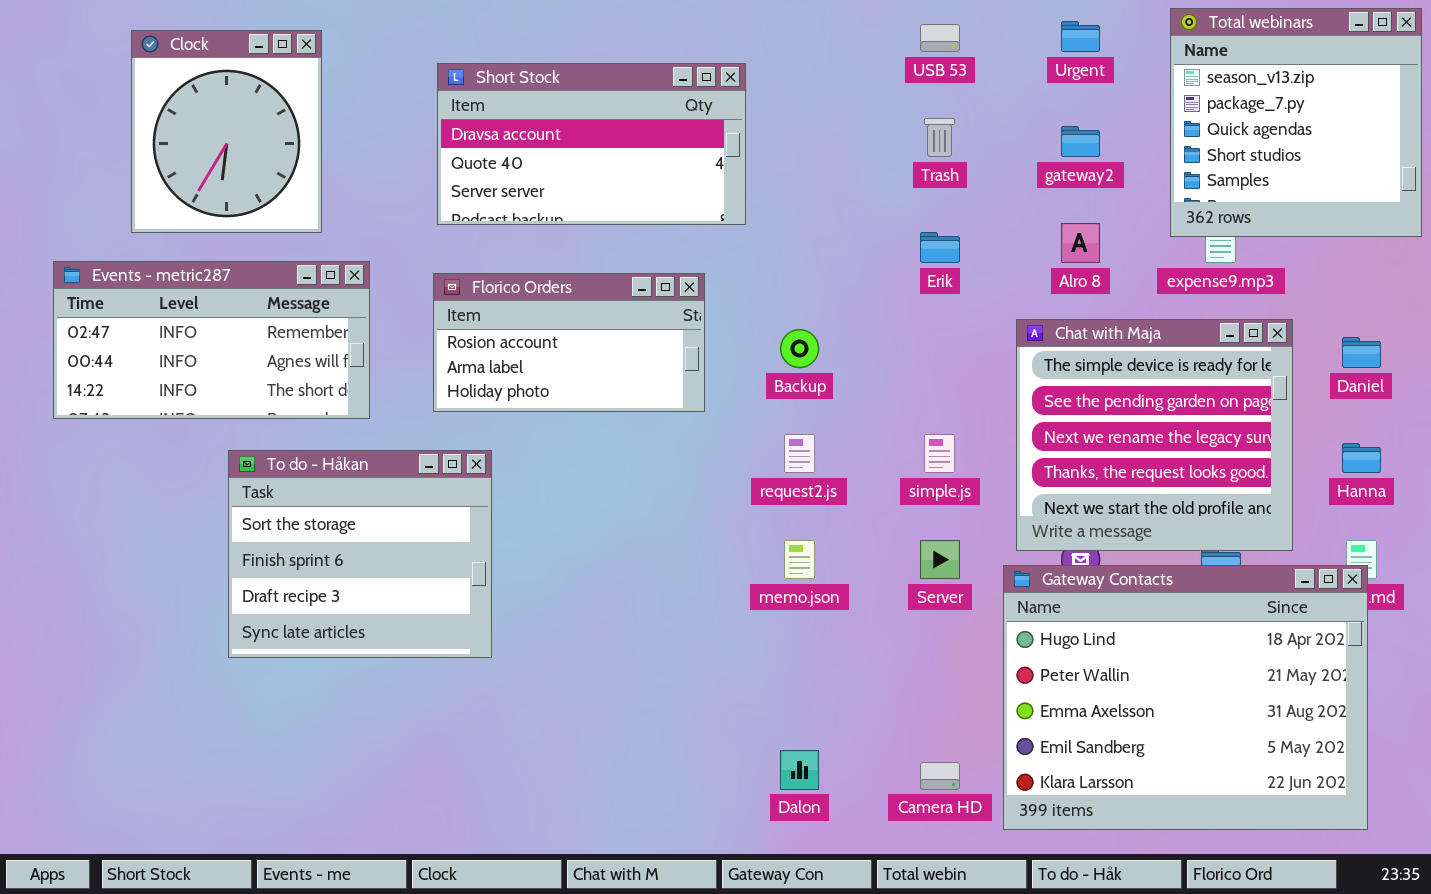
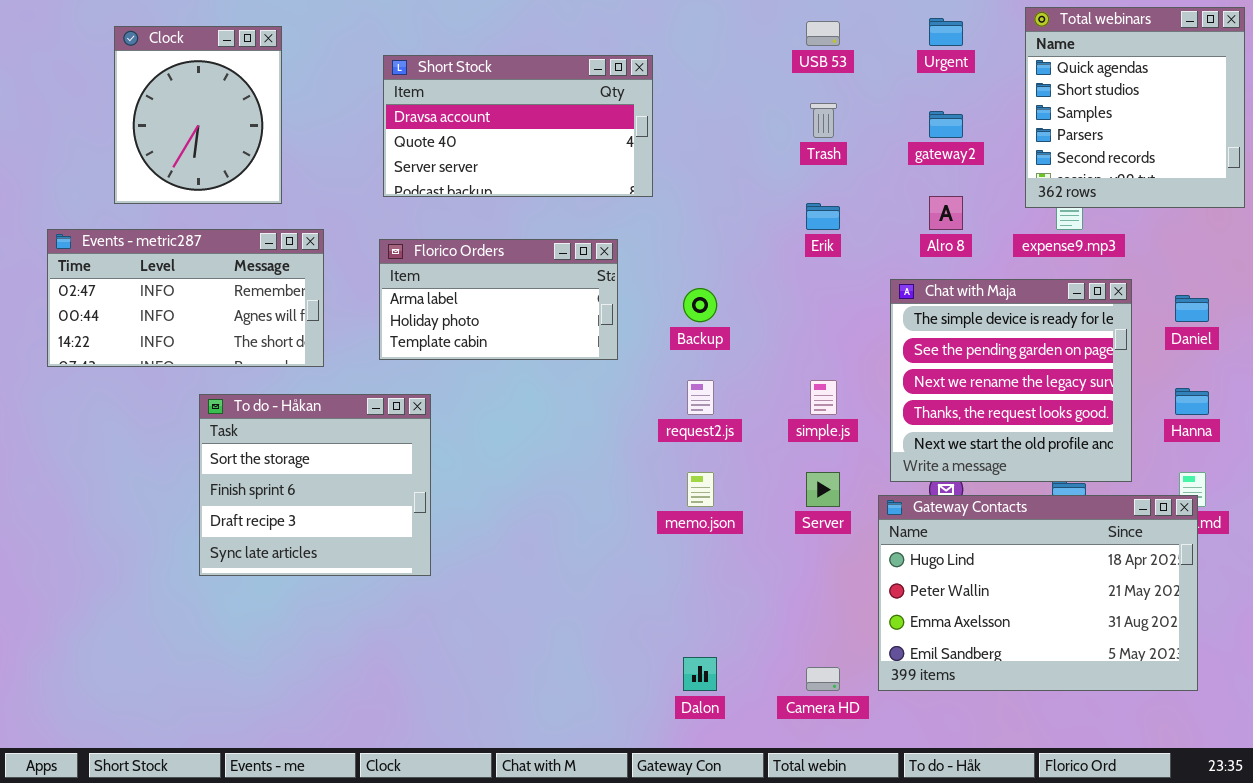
Total webinars: [1170,8,1422,237] -> [1025,7,1245,208], scrolled down 2 rows
Florico Orders: [433,273,705,412] -> [379,239,618,360], scrolled down 1 row
Gateway Contacts: [1003,565,1368,830] -> [878,495,1198,691], resized

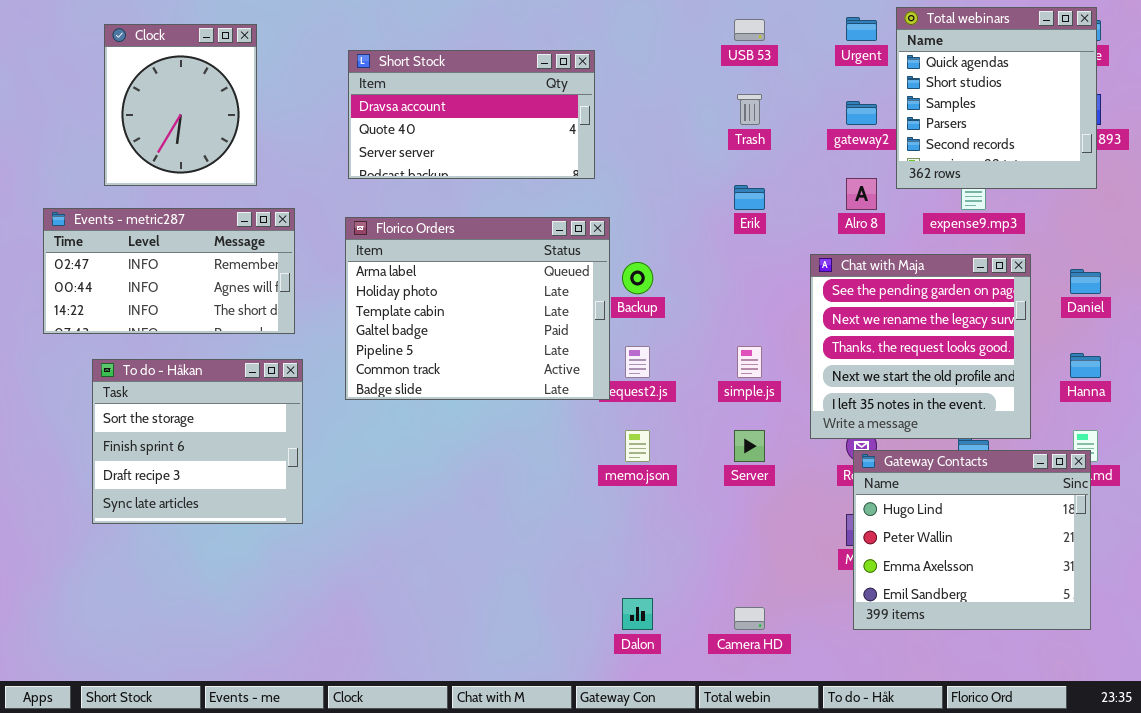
Total webinars: [1025,7,1245,208] -> [896,7,1097,189], moved
Florico Orders: [379,239,618,360] -> [345,217,610,400], resized
Chat with Maja: [890,279,1132,482] -> [810,254,1031,439], scrolled down 1 row
To do - Håkan: [199,394,431,576] -> [92,359,303,524], moved
Gateway Contacts: [878,495,1198,691] -> [853,450,1091,630], resized

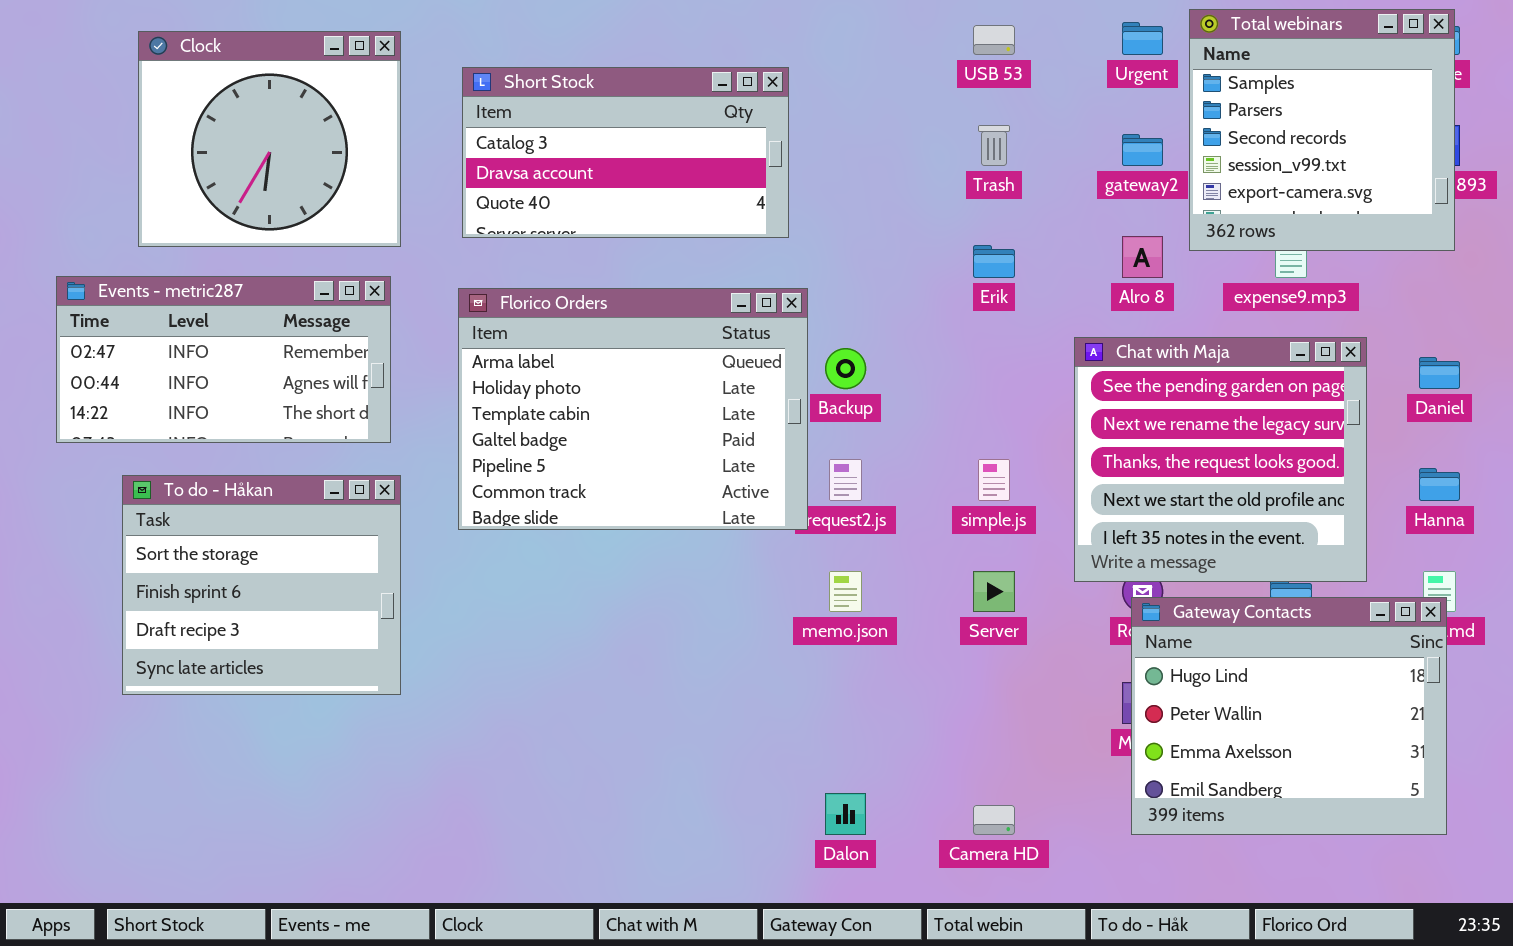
Total webinars: [896,7,1097,189] -> [1189,9,1455,251], scrolled down 2 rows
Clock: [104,24,257,186] -> [138,31,401,247], resized
Short Stock: [348,50,595,179] -> [462,67,789,238], scrolled up 1 row

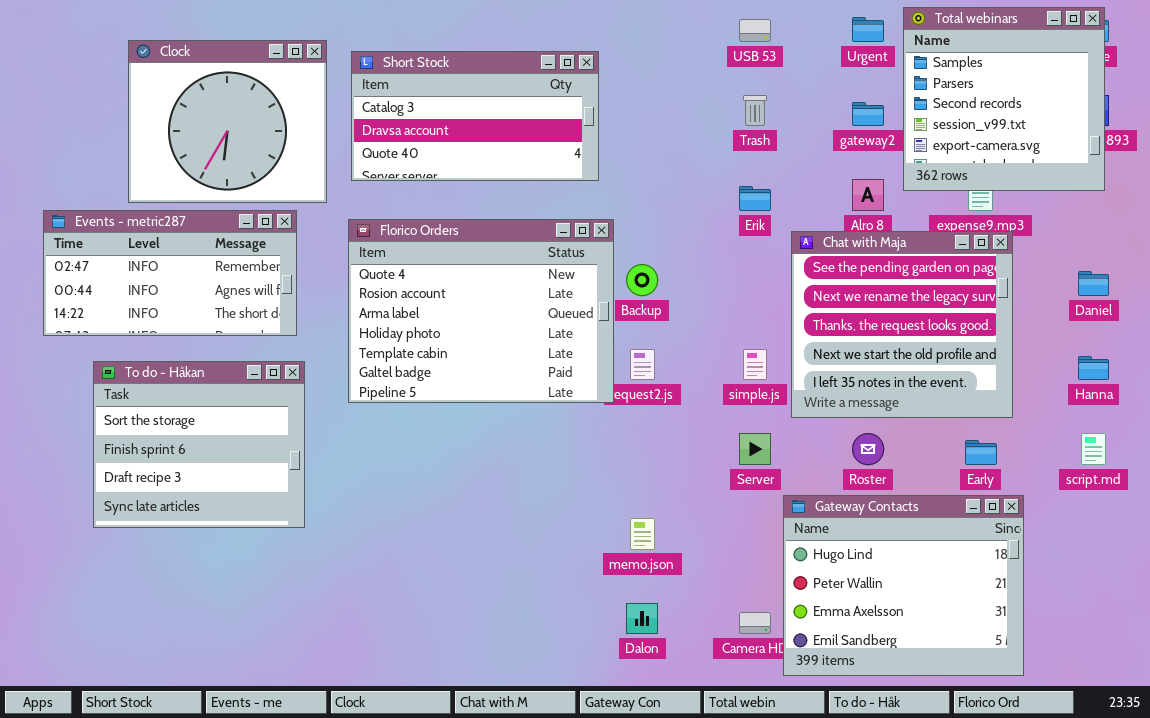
Clock: [138,31,401,247] -> [128,40,327,203], moved
Florico Orders: [458,288,808,530] -> [348,219,614,403], scrolled up 2 rows
Chat with Maja: [1074,337,1367,582] -> [791,231,1013,418], moved
memo.json: [829,571,862,612] -> [630,518,655,550], moved
Gateway Contacts: [1131,597,1447,835] -> [783,495,1024,676], moved

